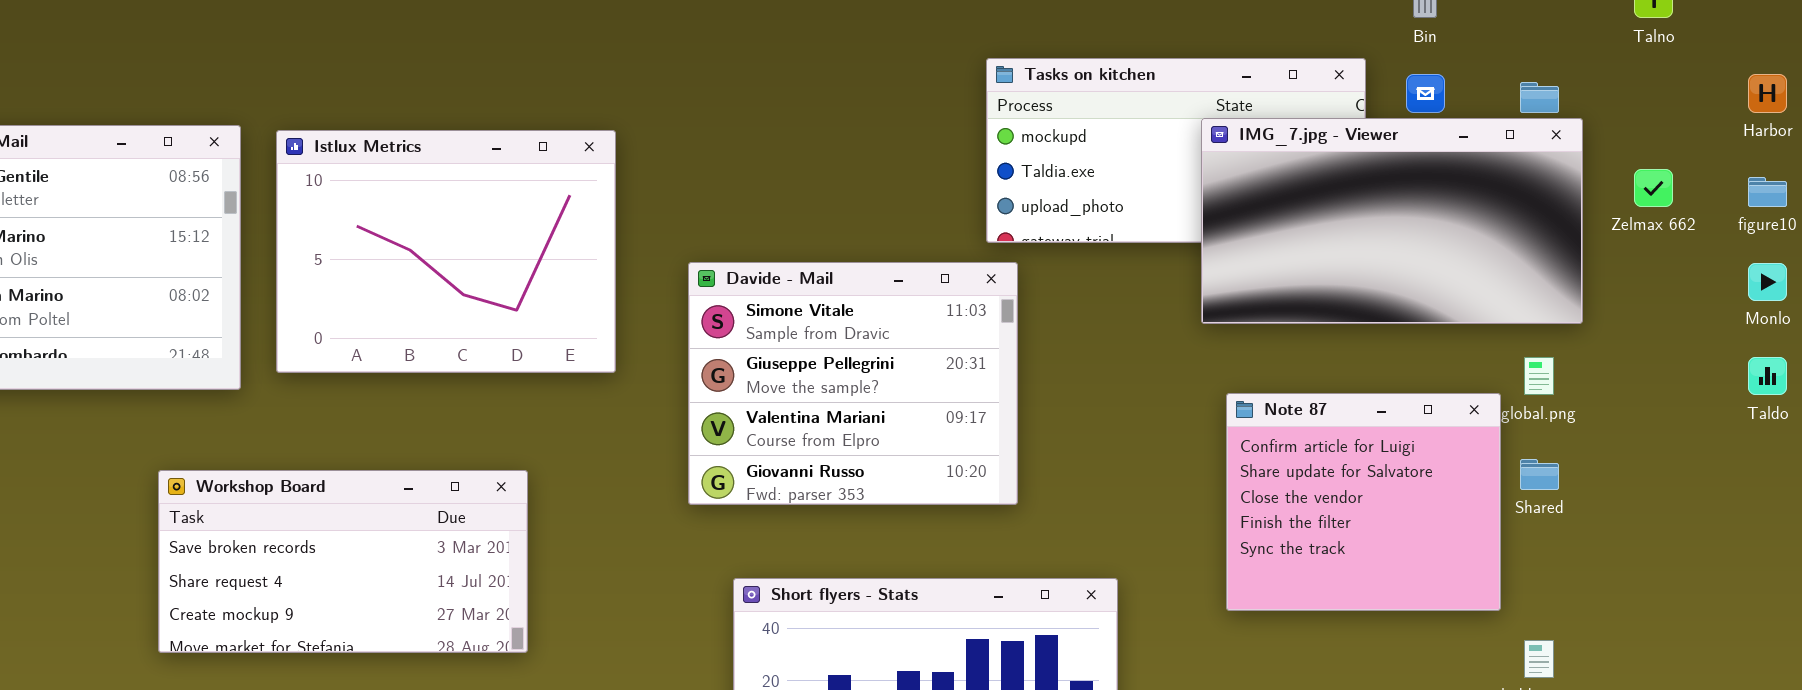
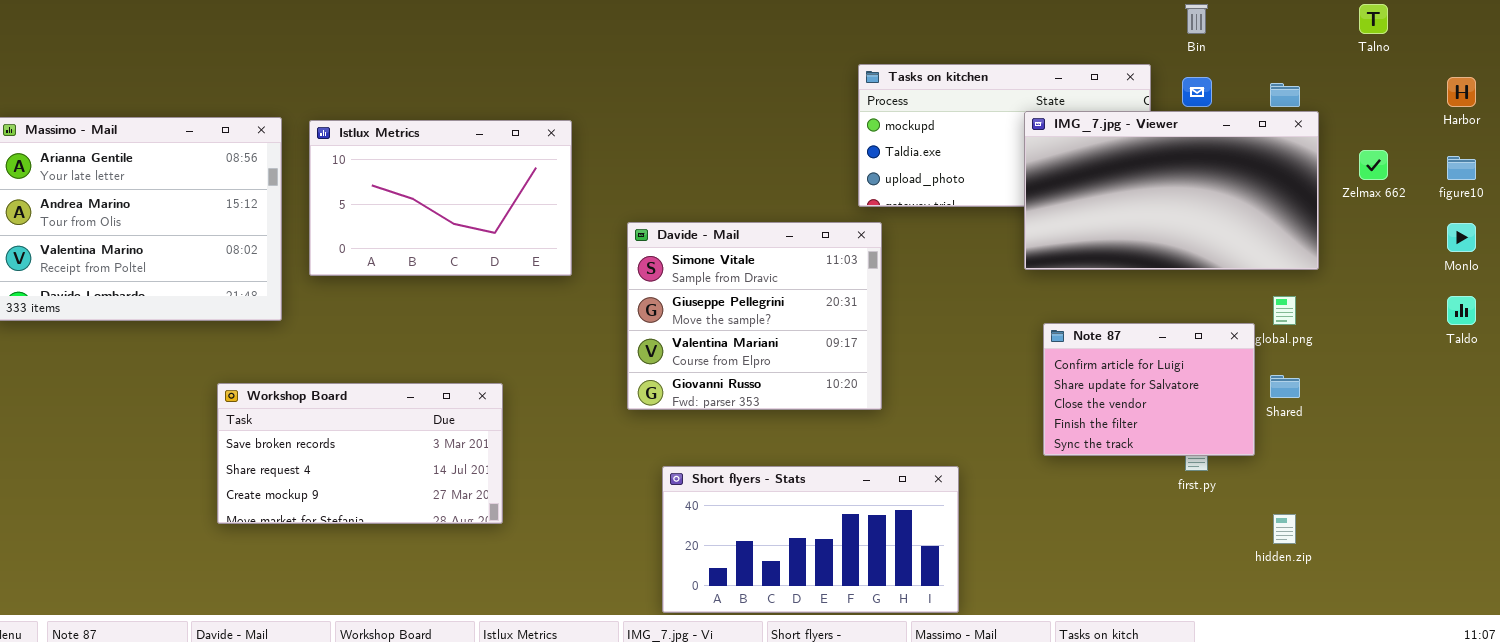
Istlux Metrics: [276,130,616,373] -> [309,120,572,276], resized
Note 87: [1226,393,1501,611] -> [1043,323,1255,456], resized

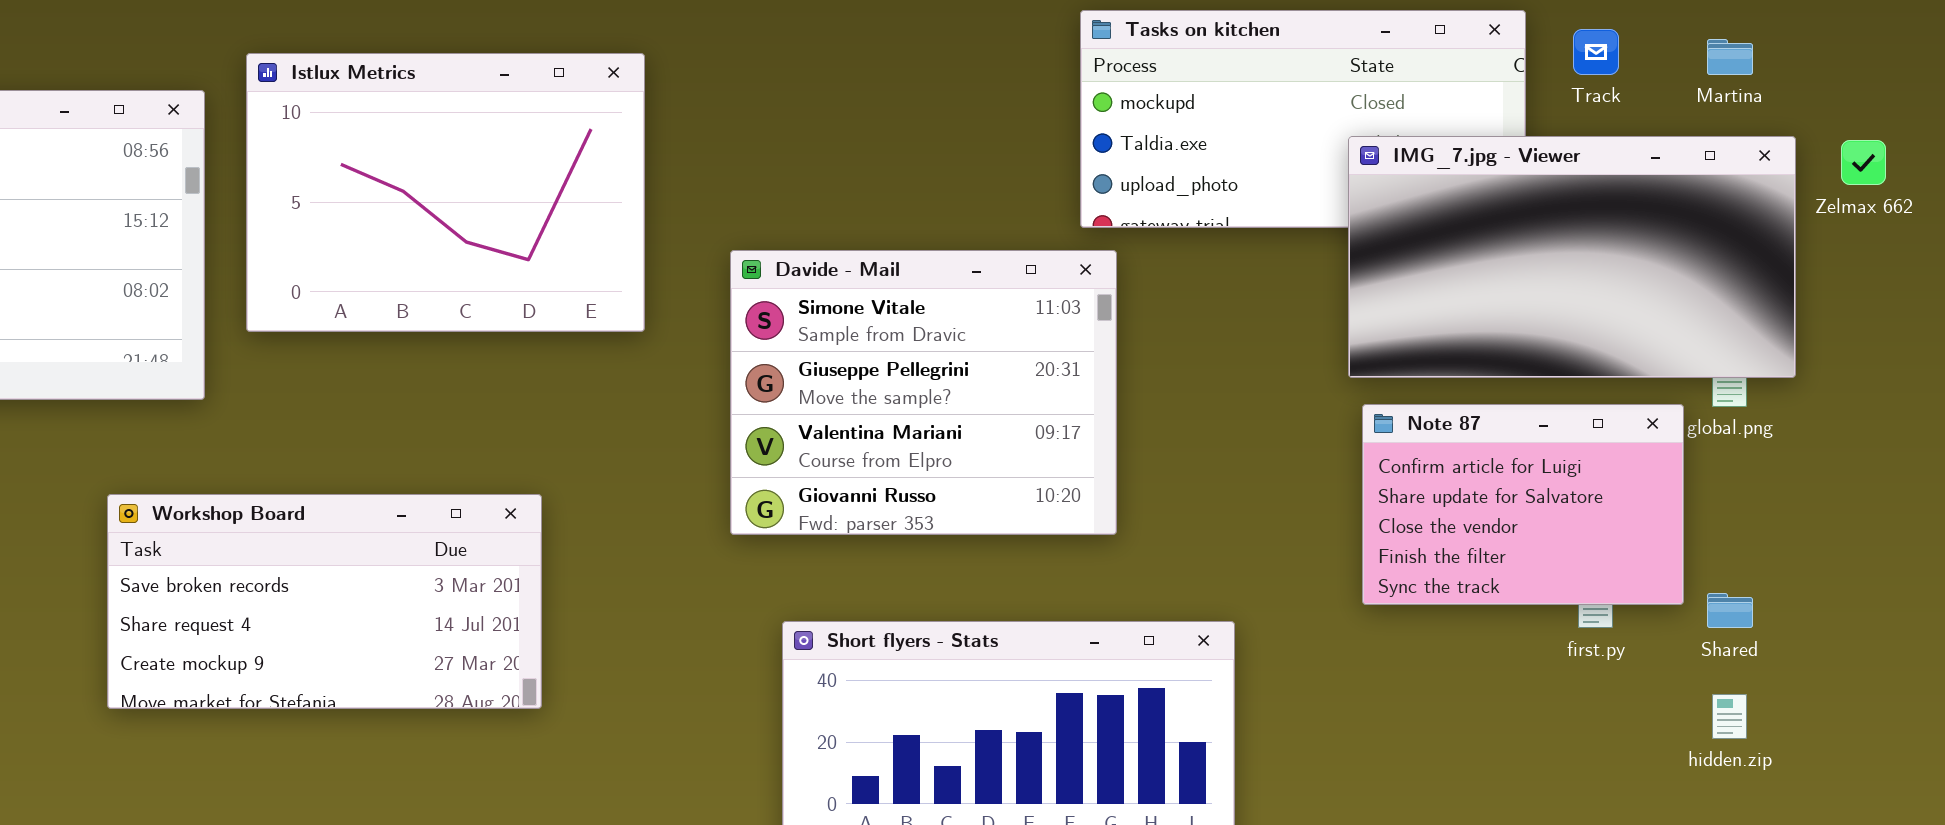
IMG_7.jpg - Viewer: [1024,111,1319,270] -> [1348,136,1796,378], moved
Istlux Metrics: [309,120,572,276] -> [246,53,645,332], resized
Shared: [1270,375,1300,398] -> [1707,593,1753,628], moved

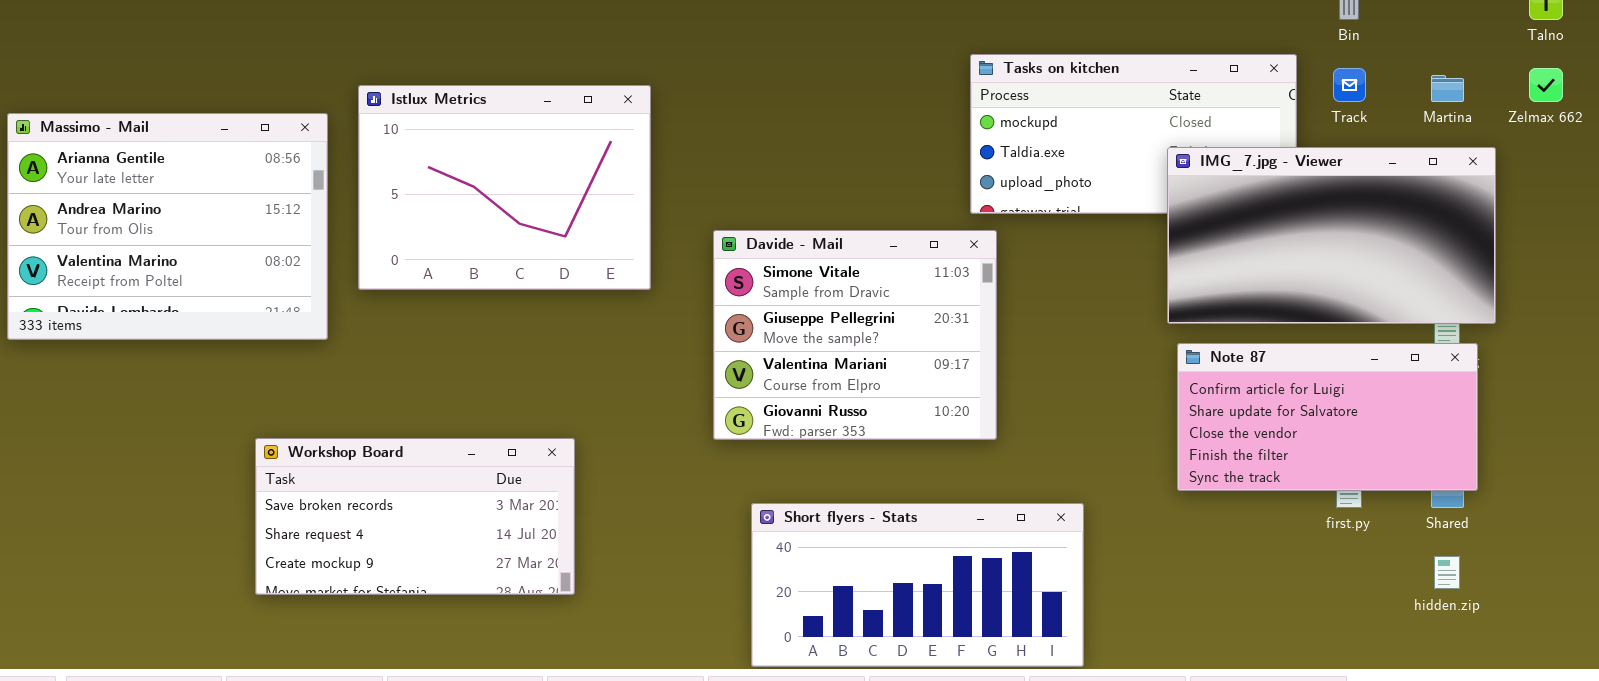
Zelmax 662: [1841,140,1886,185] -> [1529,68,1563,102], moved
Note 87: [1362,404,1684,605] -> [1177,343,1478,491], resized
Workshop Board: [107,494,542,709] -> [255,438,575,595], moved

